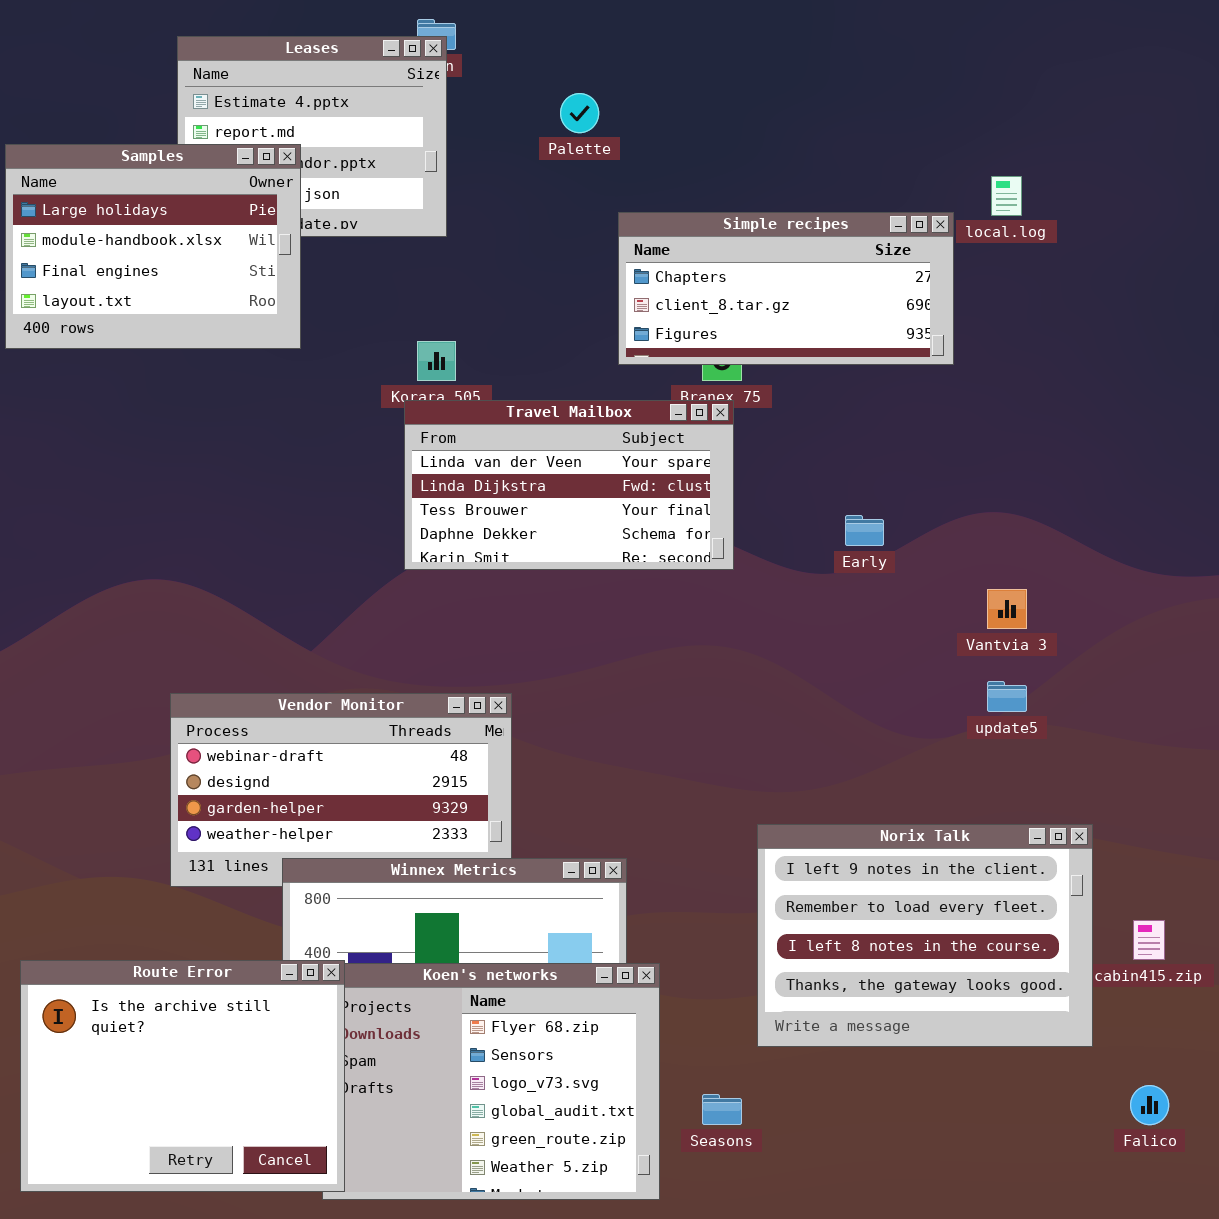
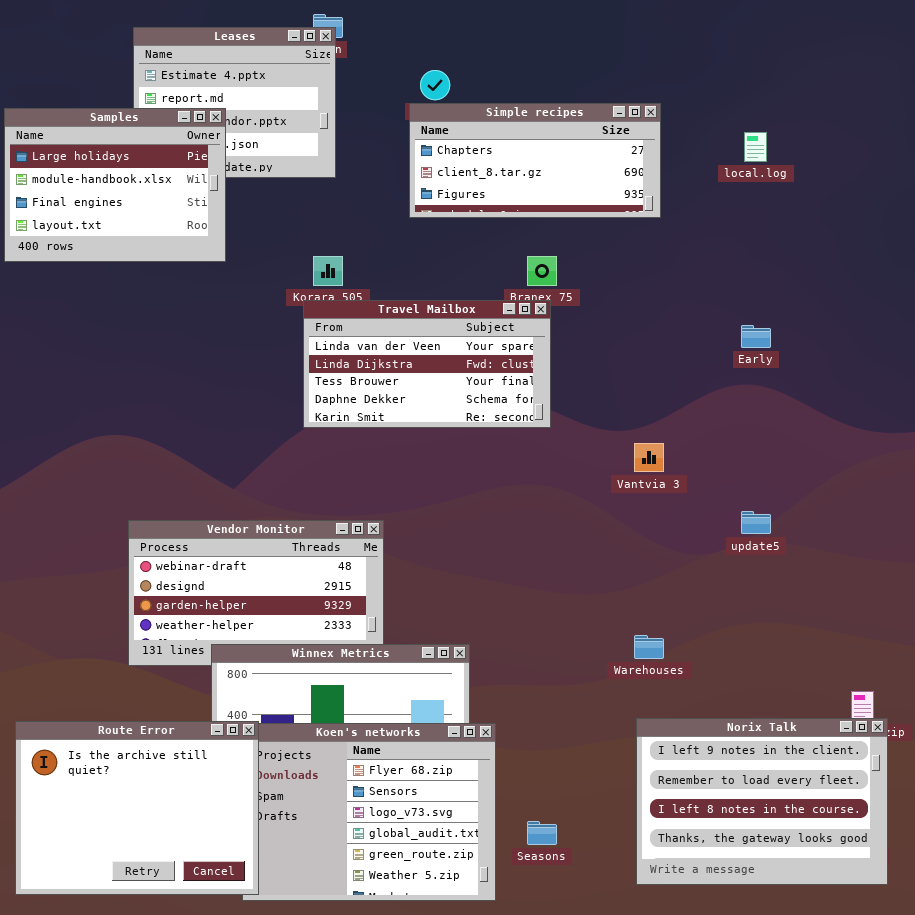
Simple recipes: [618,212,954,365] -> [409,103,661,218], moved
Early: [845,515,884,546] -> [741,325,771,348], moved
Vantvia 3: [987,589,1027,629] -> [634,443,664,472], moved
Norix Talk: [757,824,1093,1047] -> [636,718,888,885], moved

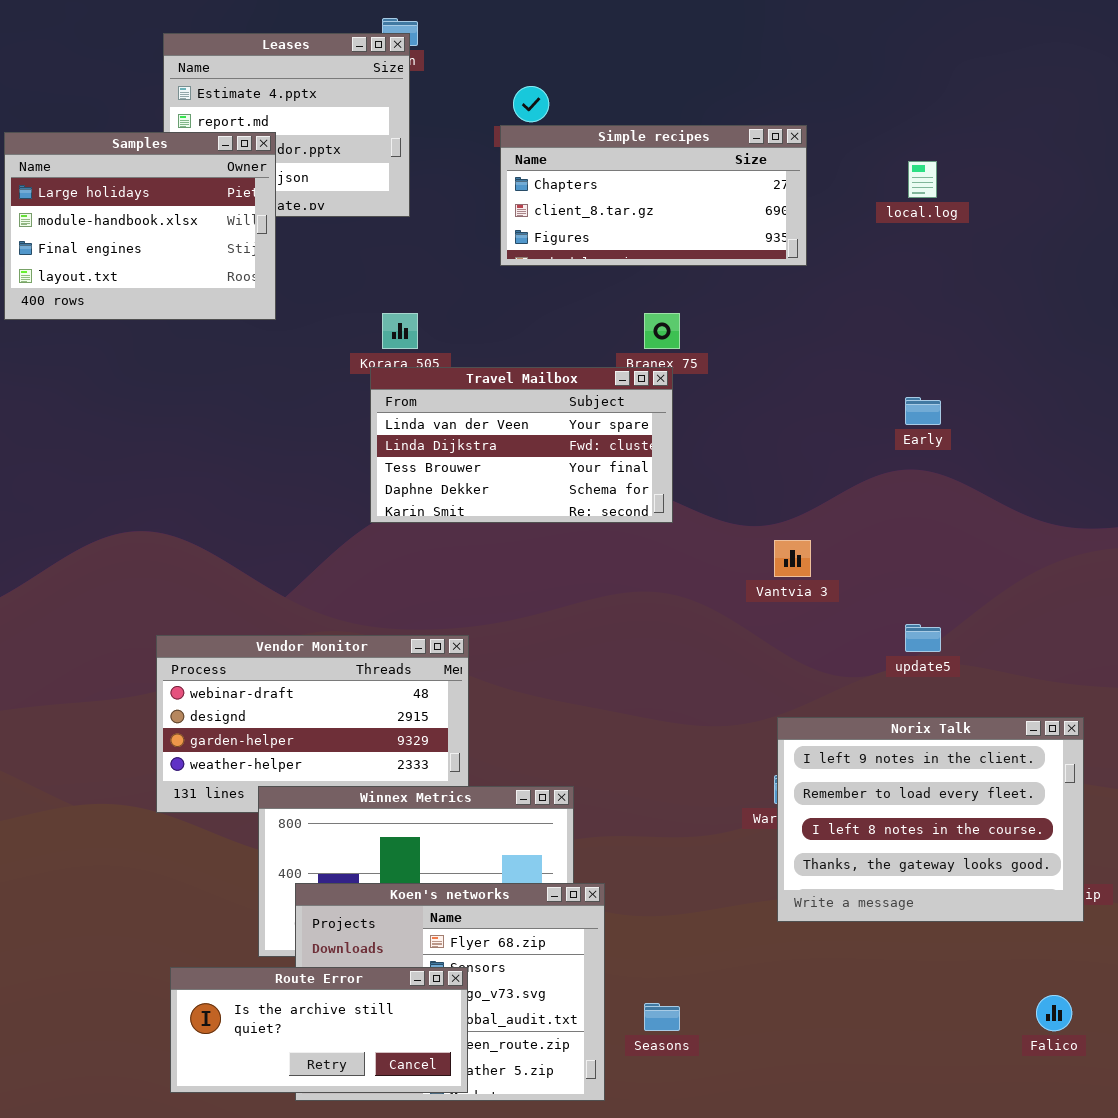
Norix Talk: [636,718,888,885] -> [777,717,1084,922], moved
Route Error: [15,721,259,895] -> [170,967,468,1093], moved, resized

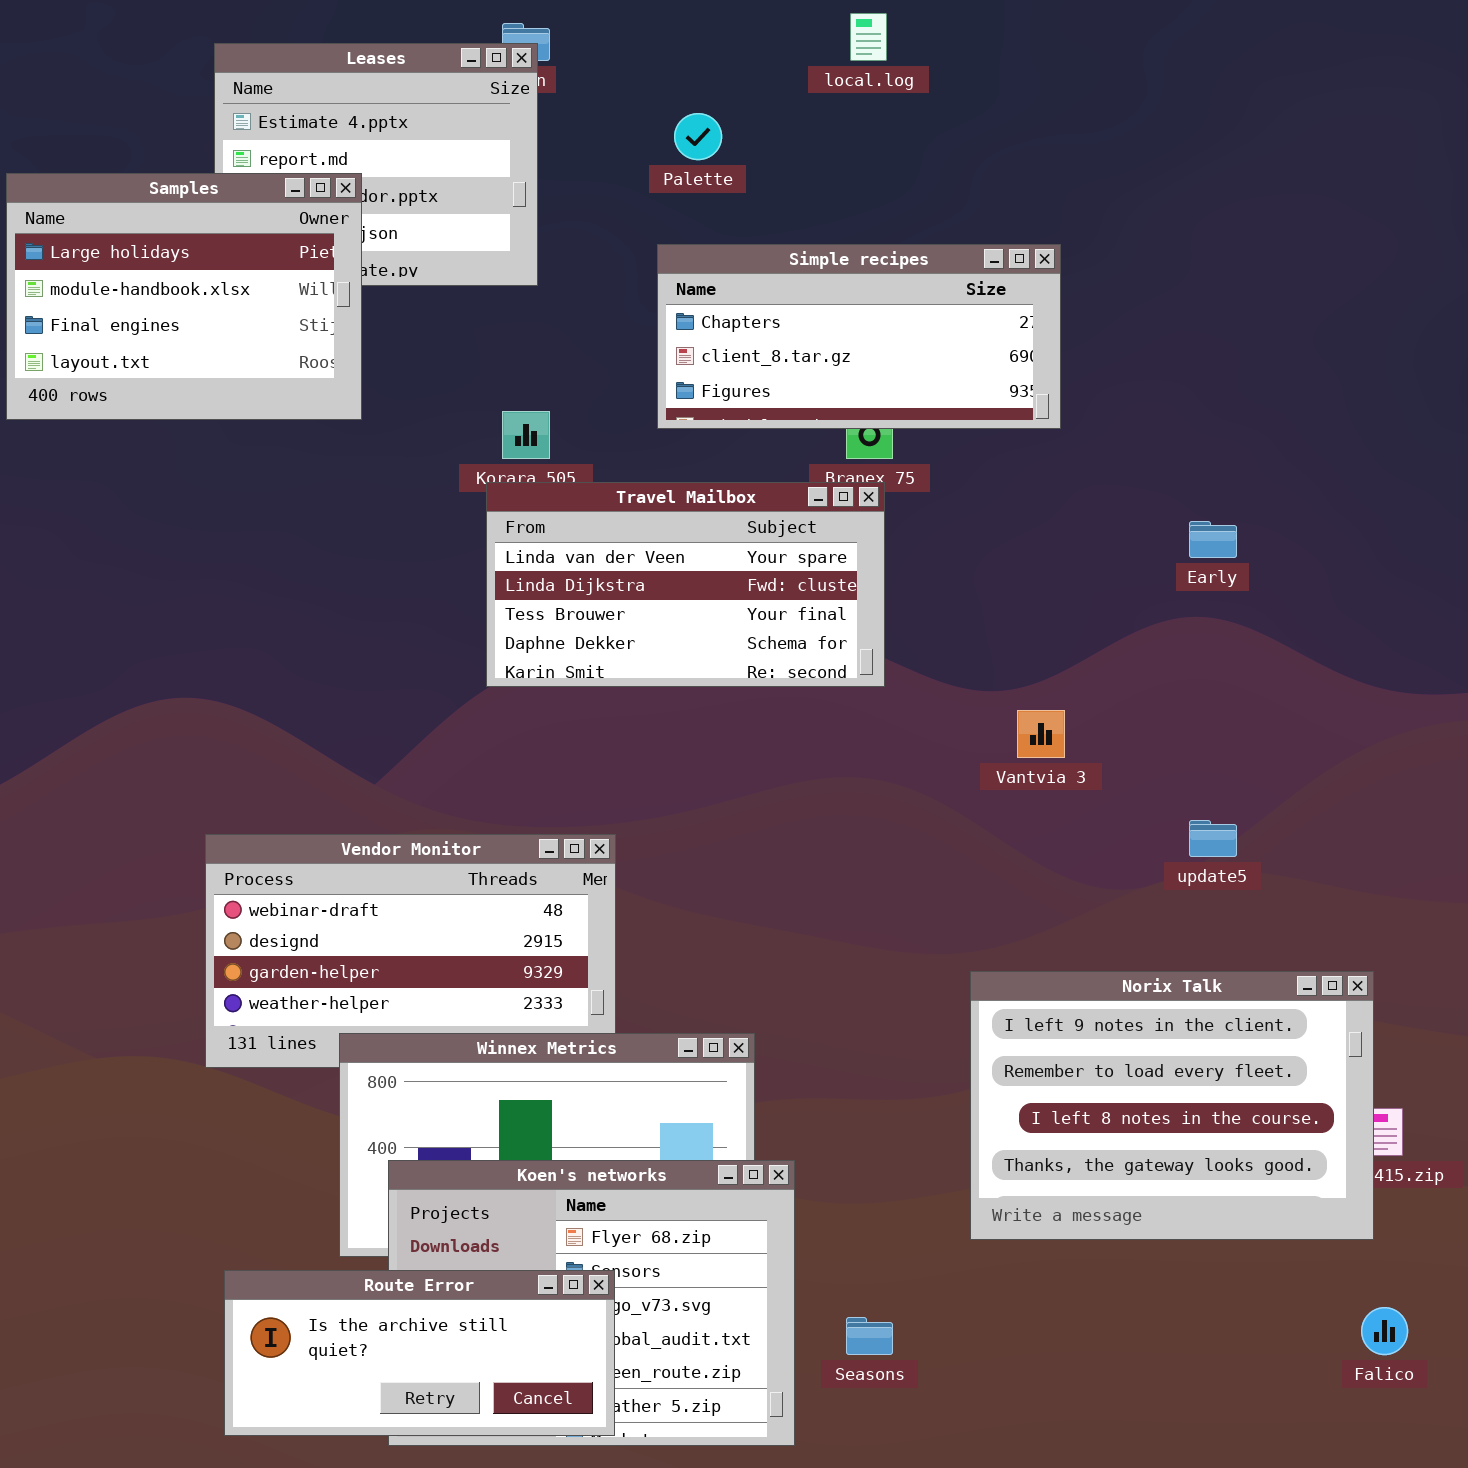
Simple recipes: [500,125,807,266] -> [657,244,1061,429], moved
local.log: [908,161,937,198] -> [850,13,887,61], moved
Norix Talk: [777,717,1084,922] -> [970,971,1374,1240], moved

